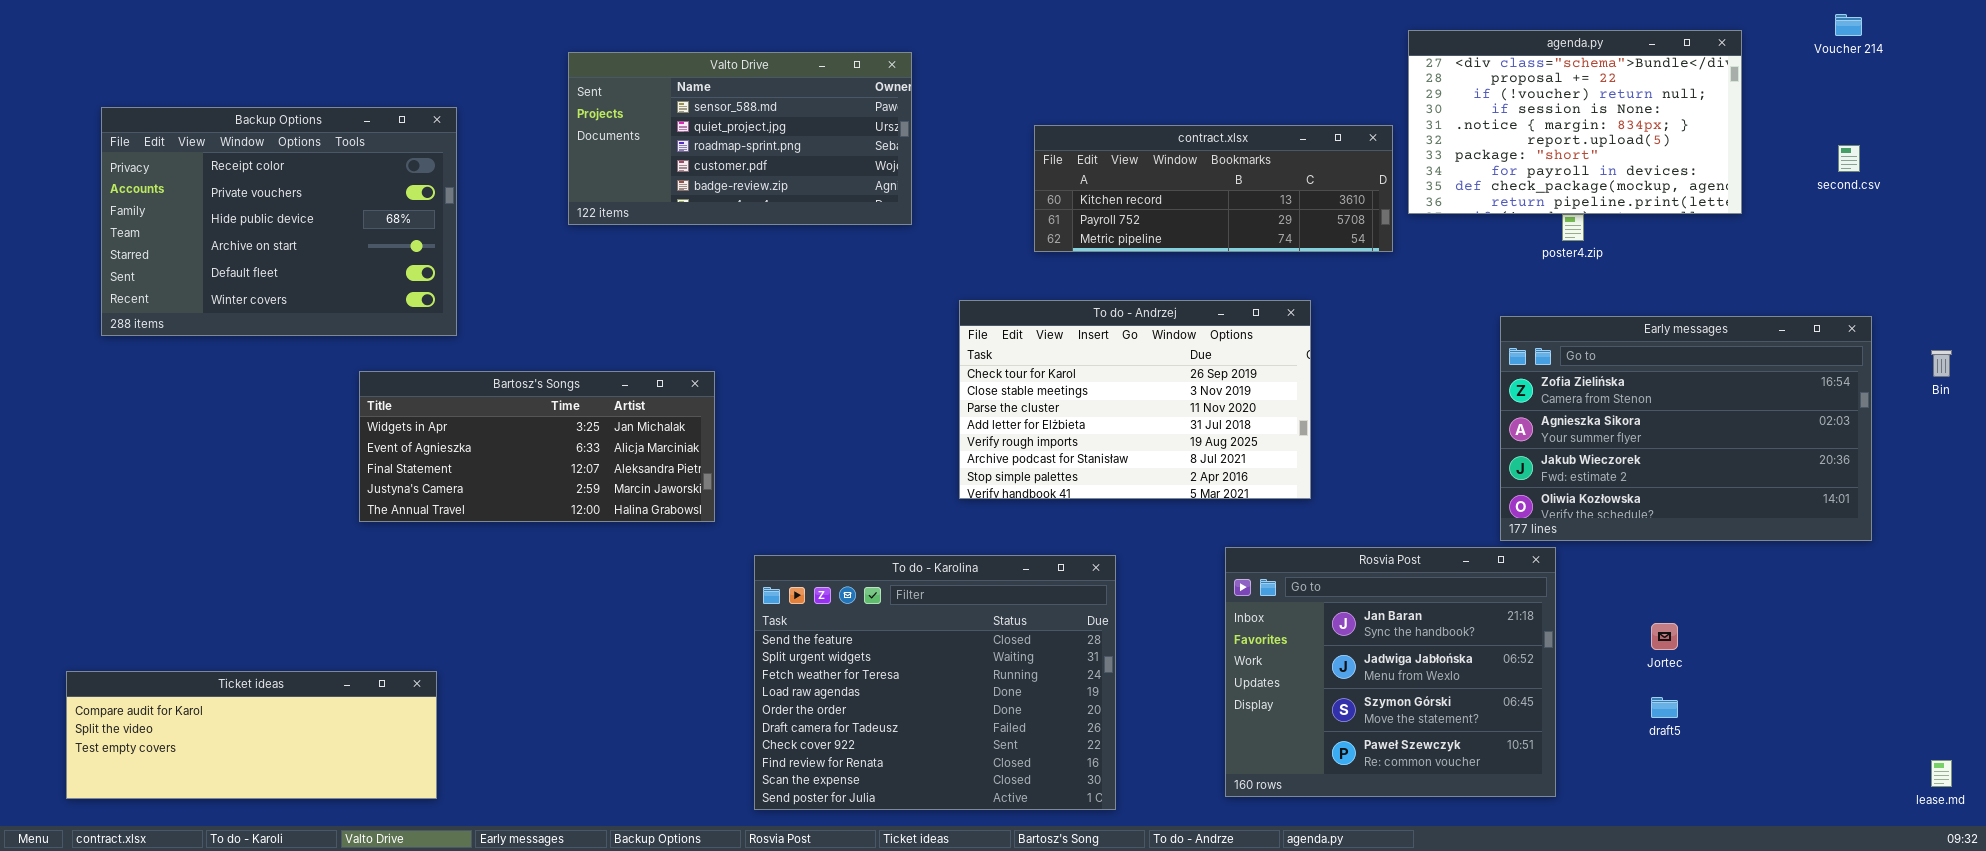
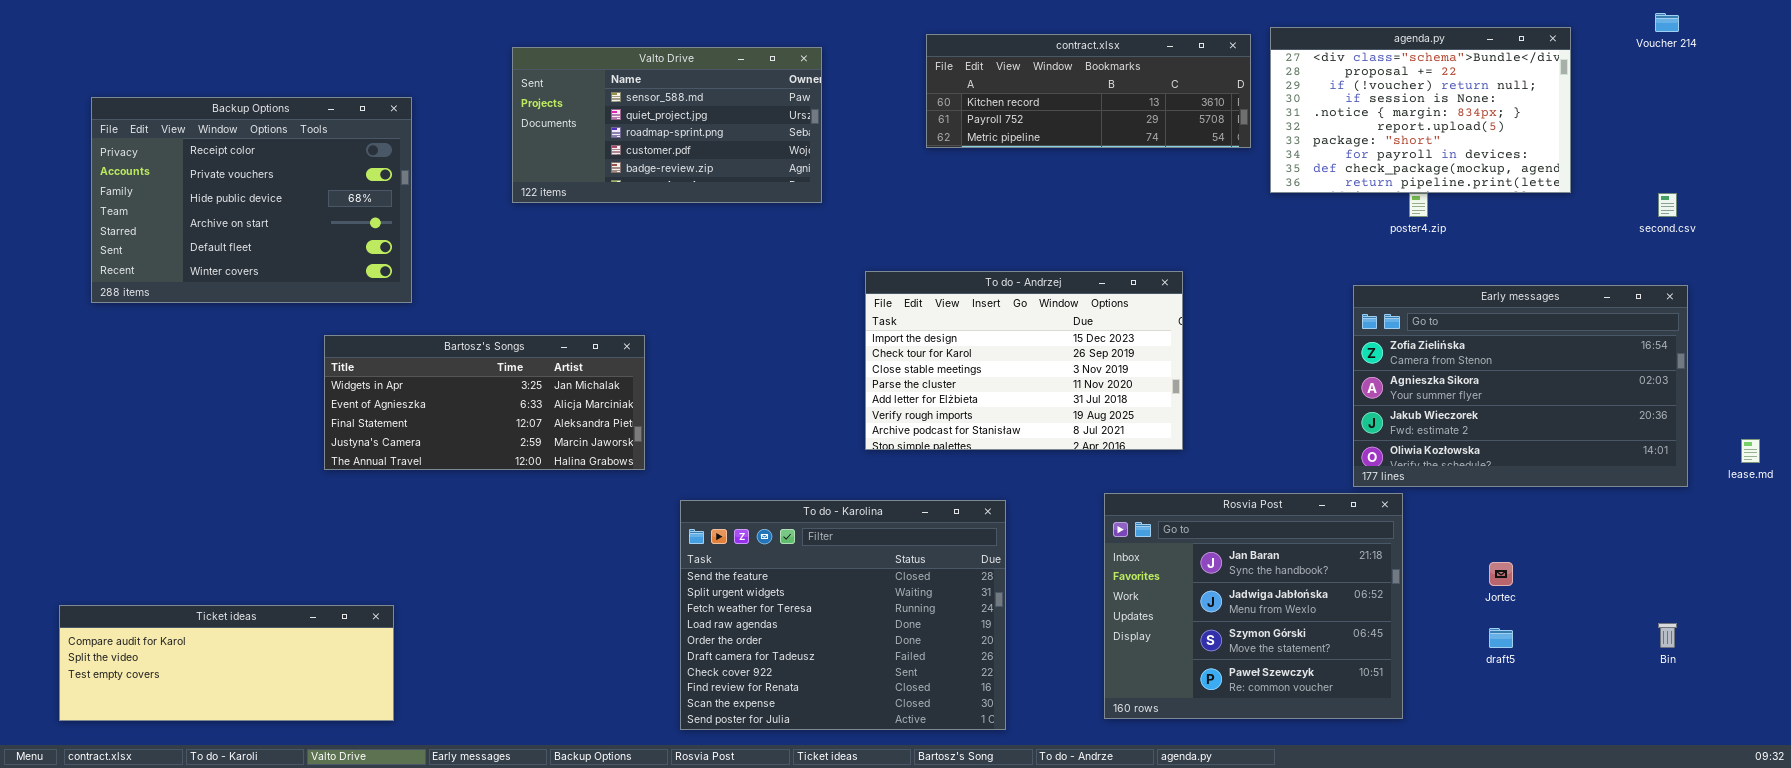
contract.xlsx: [1034,125,1393,252] -> [926,34,1251,148], moved
second.csv: [1838,145,1860,172] -> [1658,193,1677,217], moved
To do - Andrzej: [959,300,1311,499] -> [865,271,1183,450], scrolled up 1 row
Bin: [1931,350,1952,377] -> [1658,623,1677,648], moved
lease.md: [1931,760,1952,787] -> [1741,439,1760,463], moved

